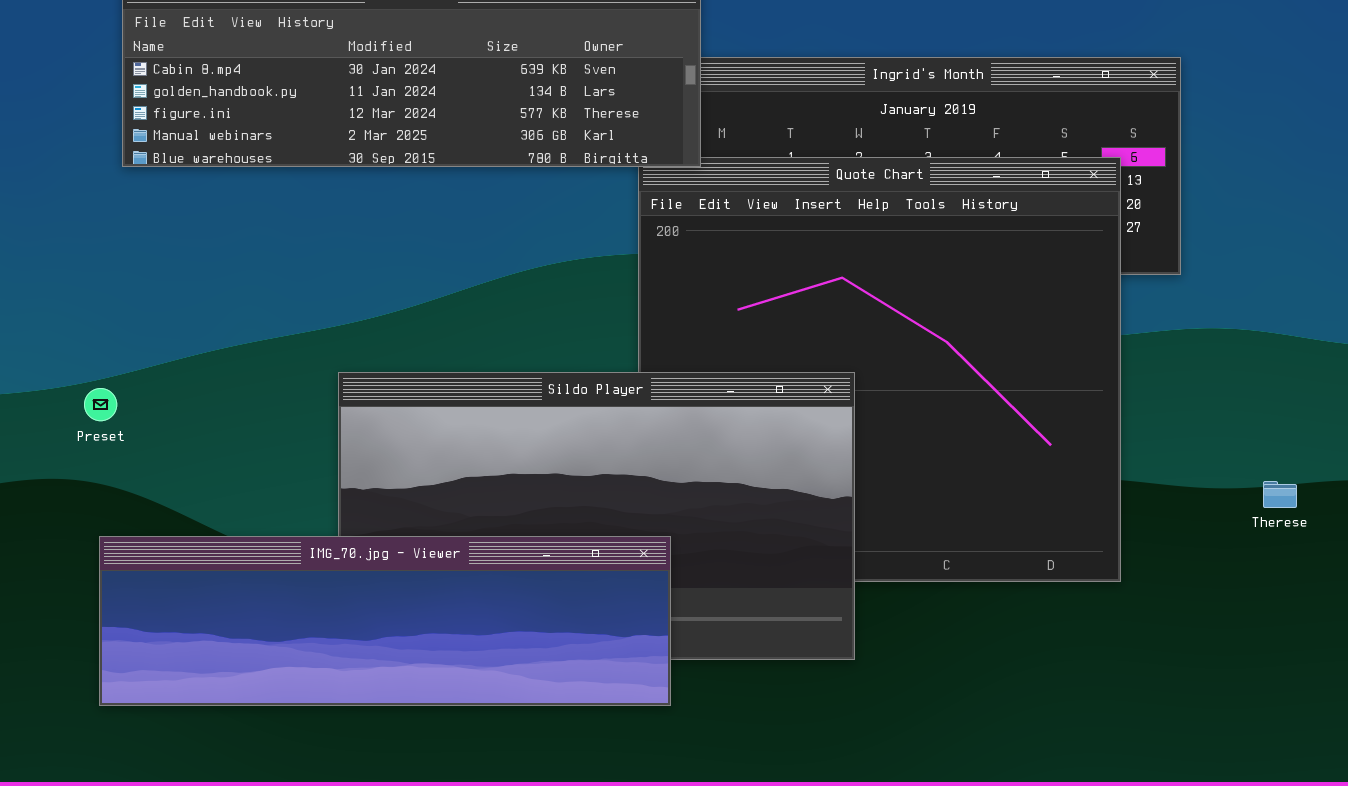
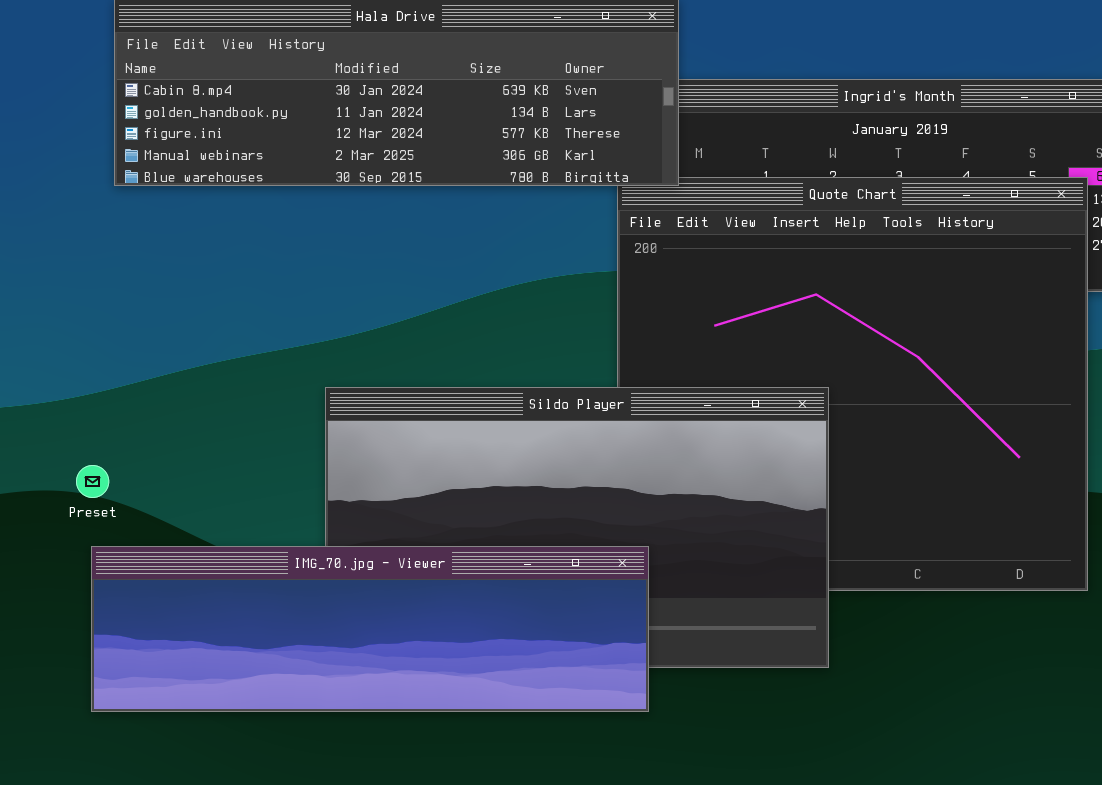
Preset: [84,388,117,421] -> [76,465,109,498], moved

